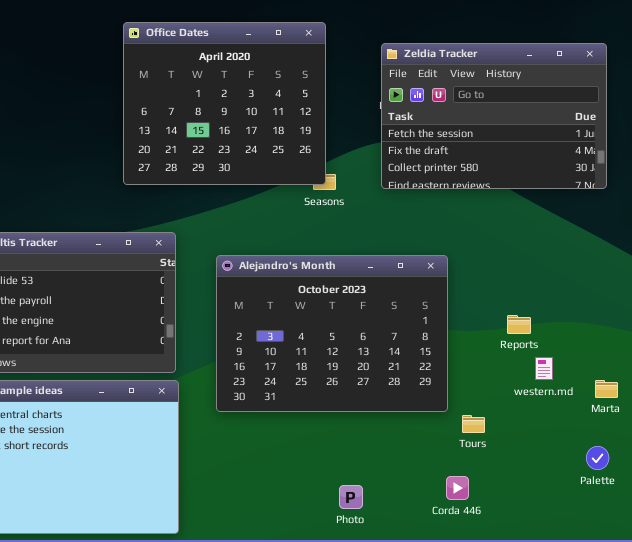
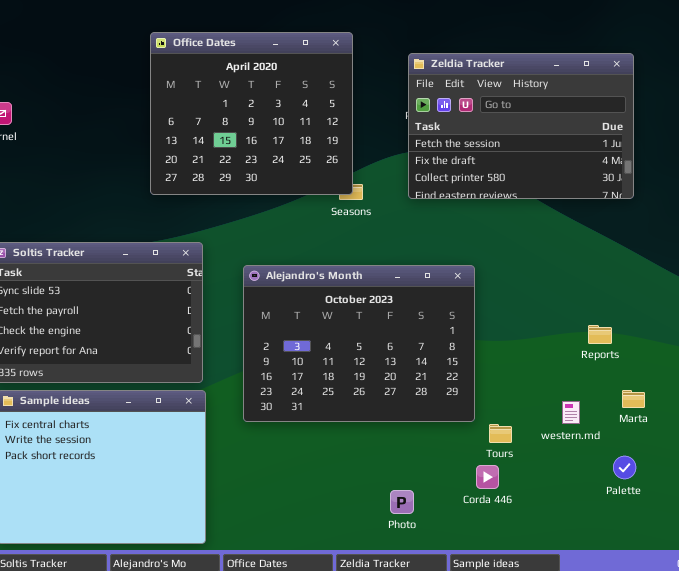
Reports: [507,315,531,334] -> [588,325,612,344], moved
western.md: [535,357,553,380] -> [562,401,580,424], moved
Corda 446: [446,476,469,500] -> [476,465,499,489], moved
Photo: [339,485,363,509] -> [390,490,414,514], moved

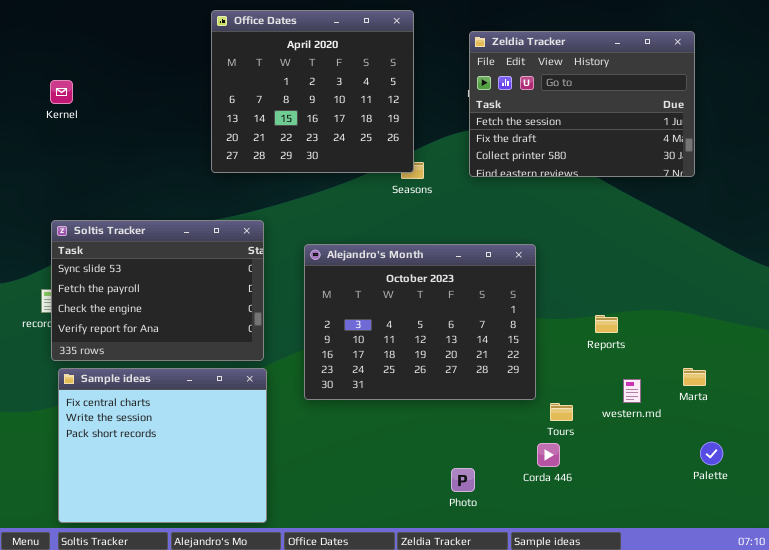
Reports: [588,325,612,344] -> [595,315,618,333], moved
Palette: [613,456,636,479] -> [700,442,723,465], moved

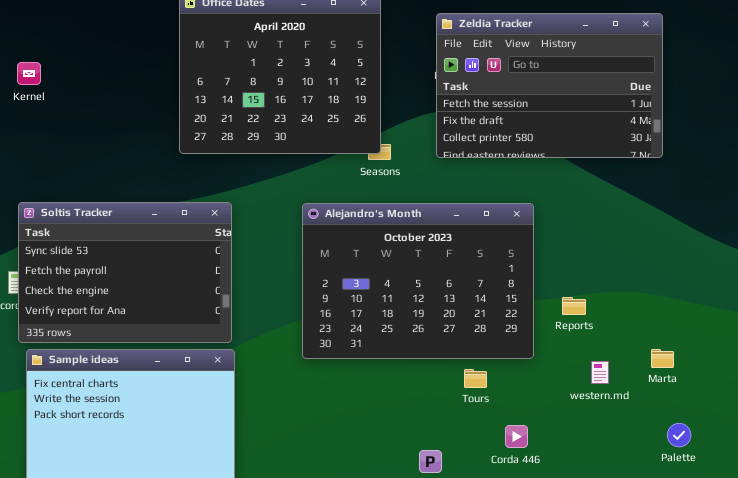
Alejandro's Month: [304,244,536,400] -> [302,203,534,359], moved
Tours: [550,403,573,421] -> [464,369,487,388], moved

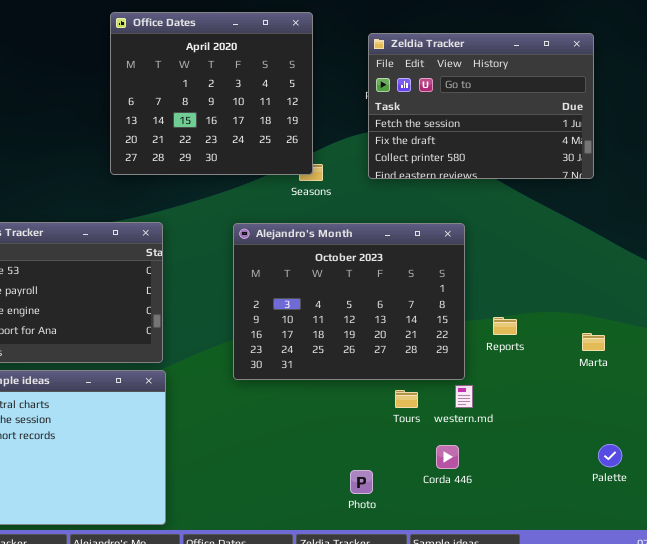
Marta: [651,349,674,368] -> [582,333,605,351], moved
western.md: [591,361,609,384] -> [455,385,473,408], moved

